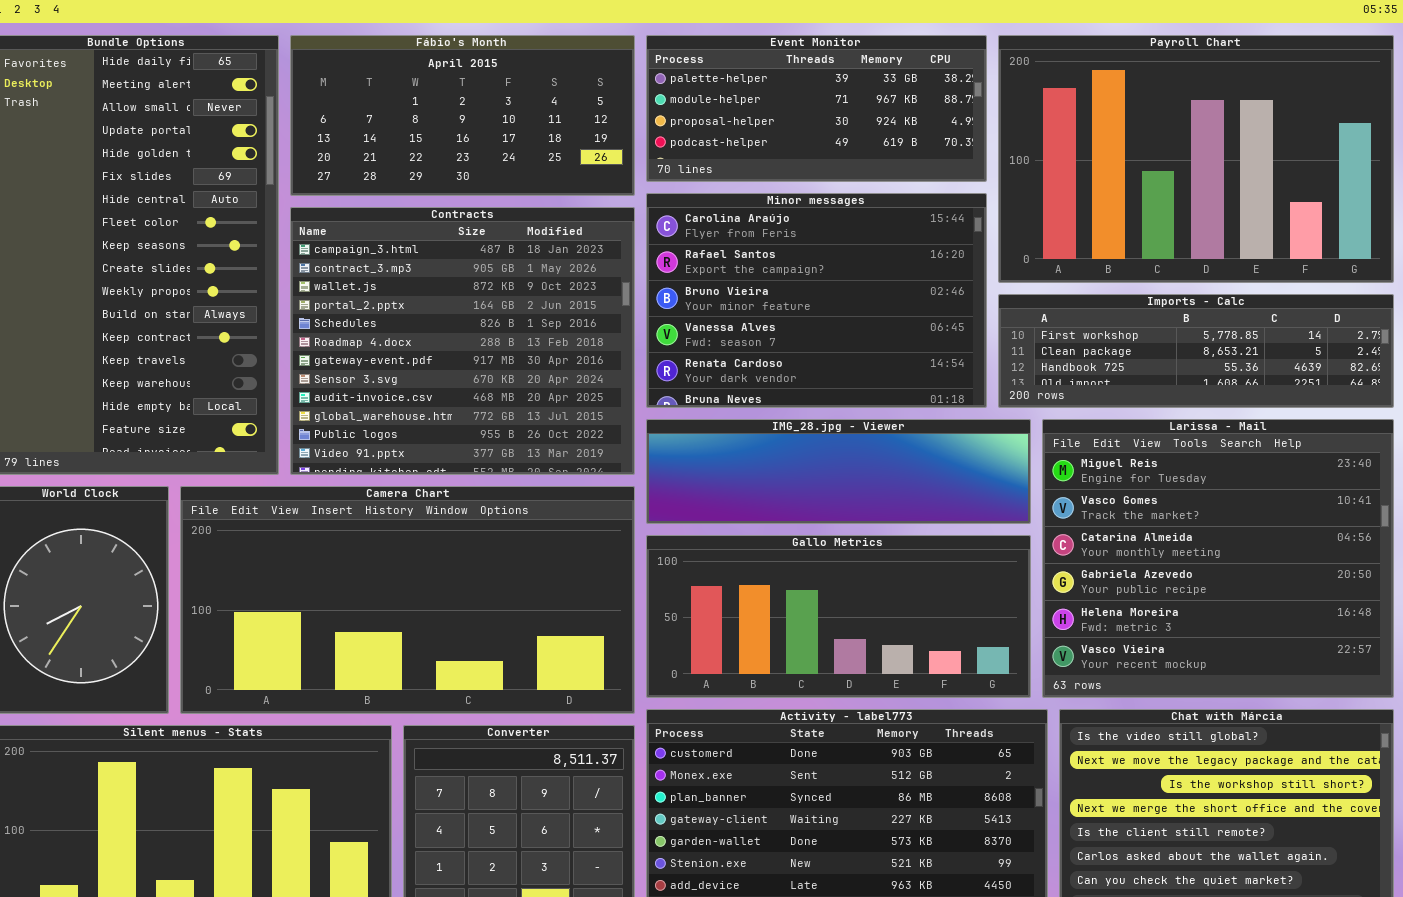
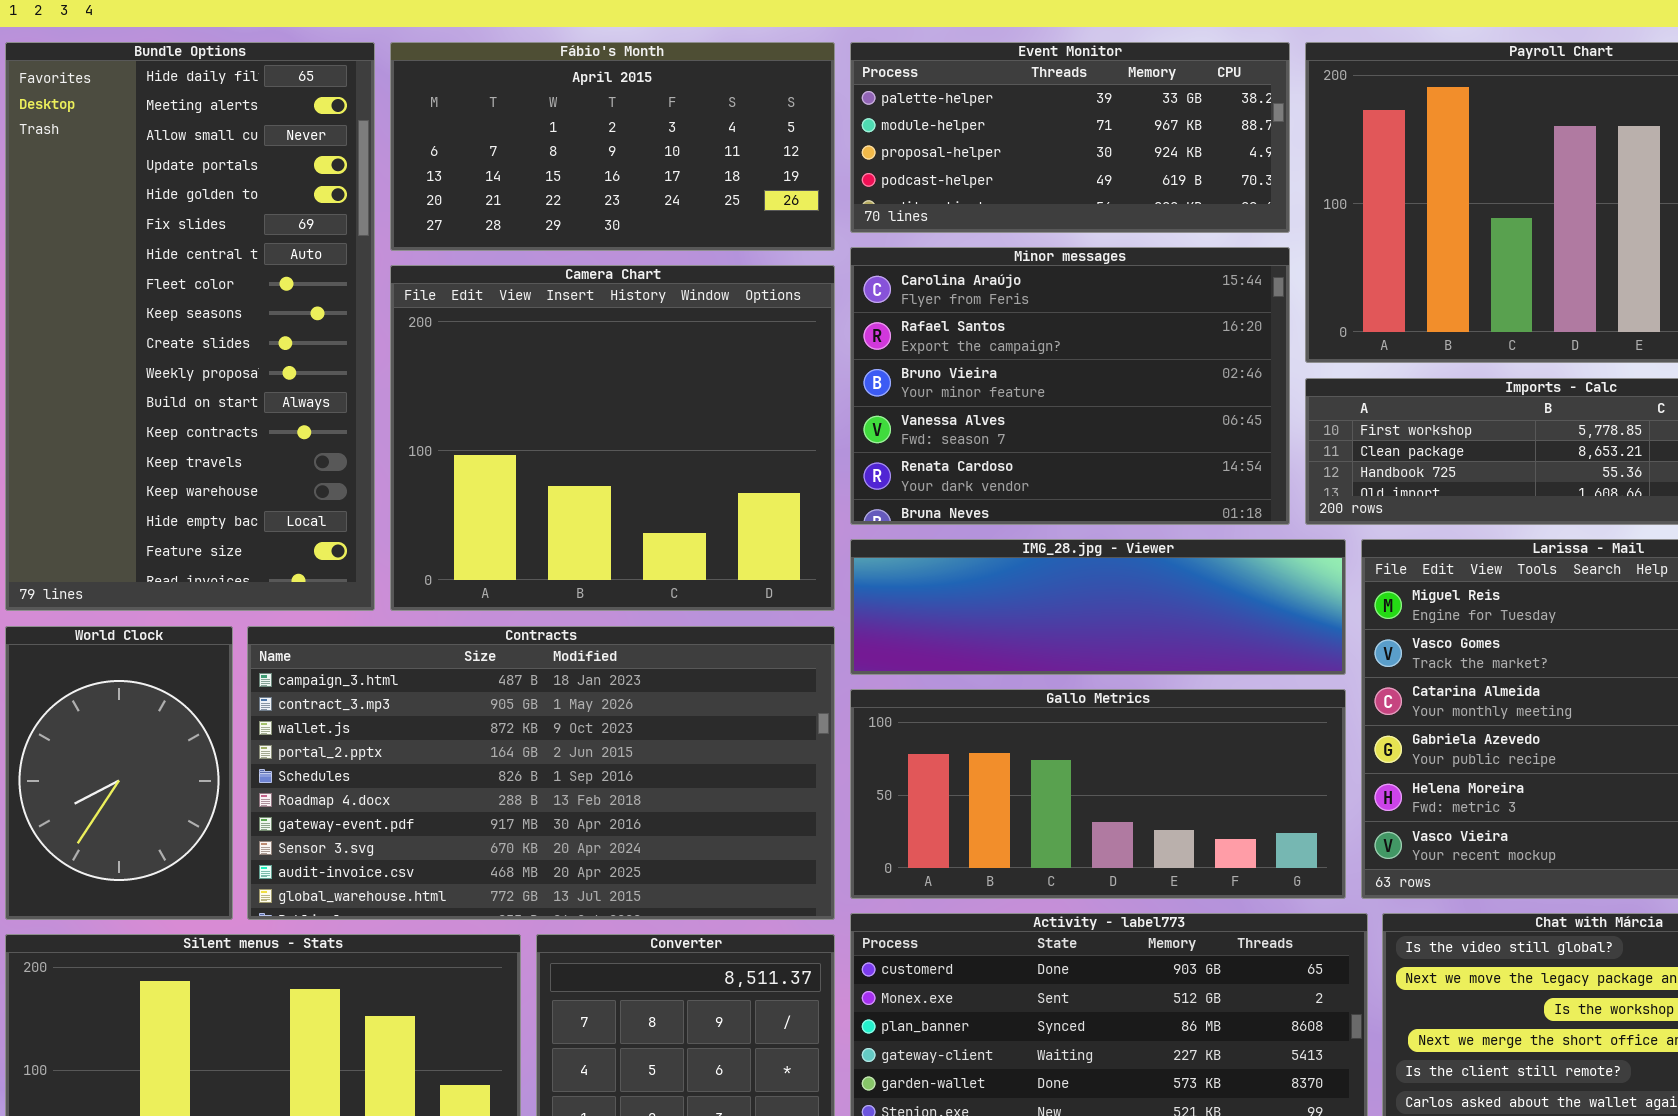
Contracts: [290,207,635,475] -> [247,626,835,920], moved, resized
Camera Chart: [180,486,635,714] -> [390,265,835,611], moved, resized

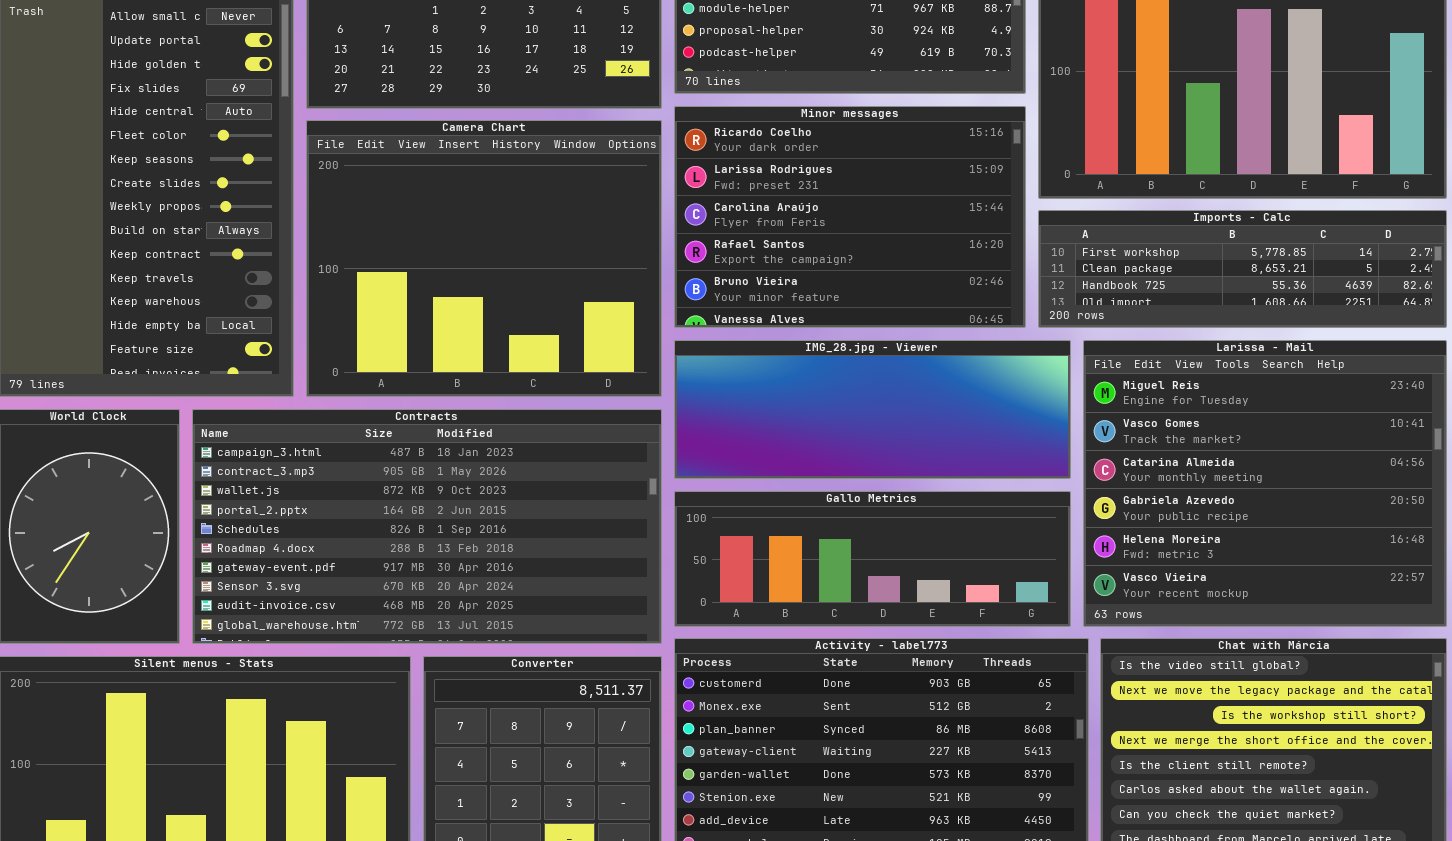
Minor messages: [850,247,1290,525] -> [674,106,1026,328], scrolled up 2 rows
IMG_28.jpg - Viewer: [850,539,1346,675] -> [674,340,1071,479], resized
Gallo Metrics: [850,689,1346,899] -> [674,491,1071,627], resized

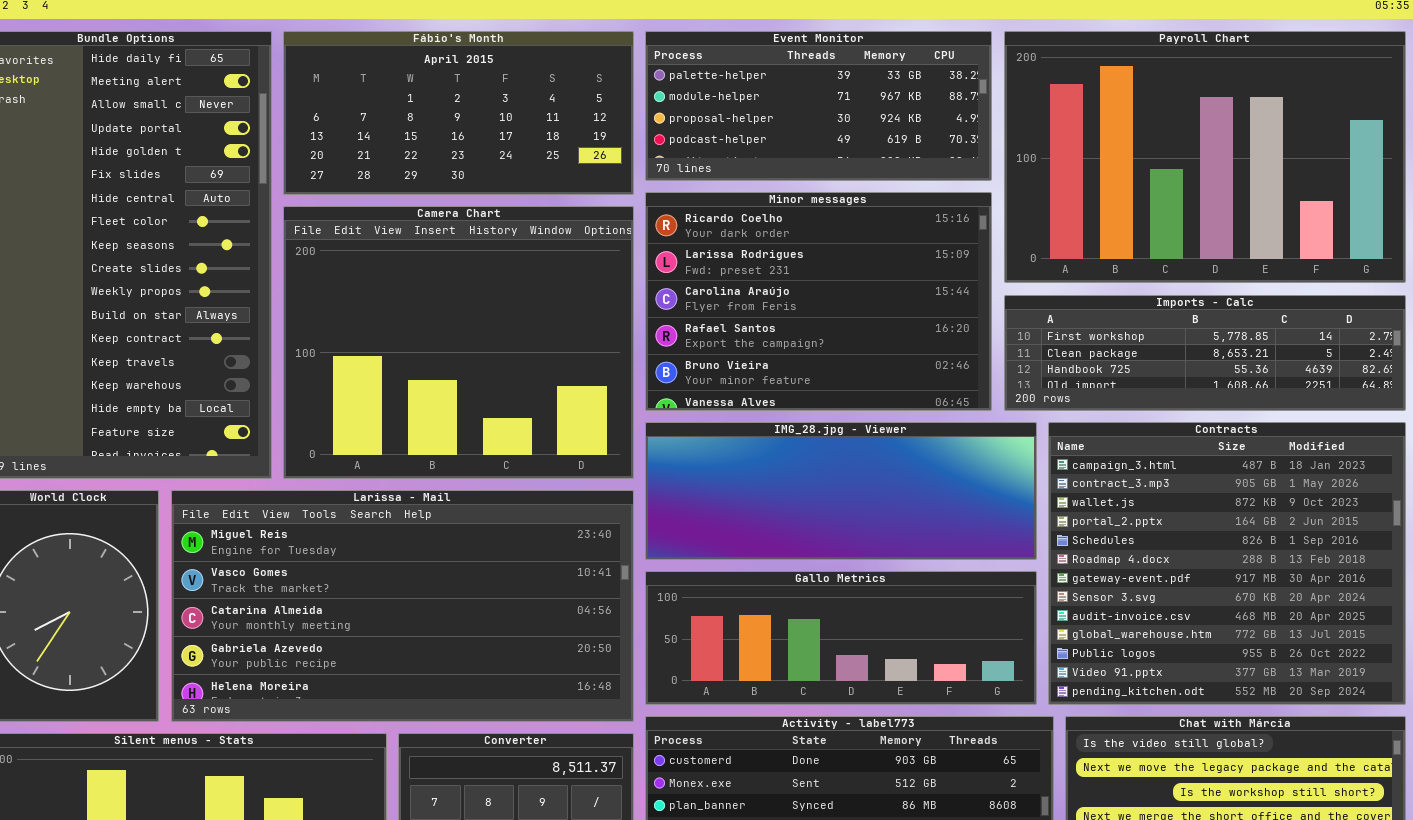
Larissa - Mail: [1083,340,1447,627] -> [171,490,634,722], moved, resized
Contracts: [192,409,662,644] -> [1048,422,1406,705], moved, resized

